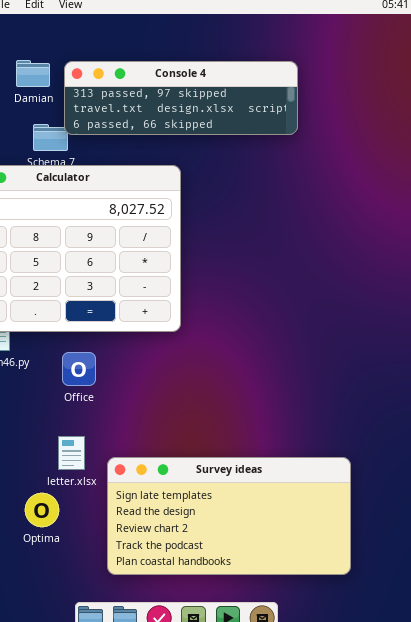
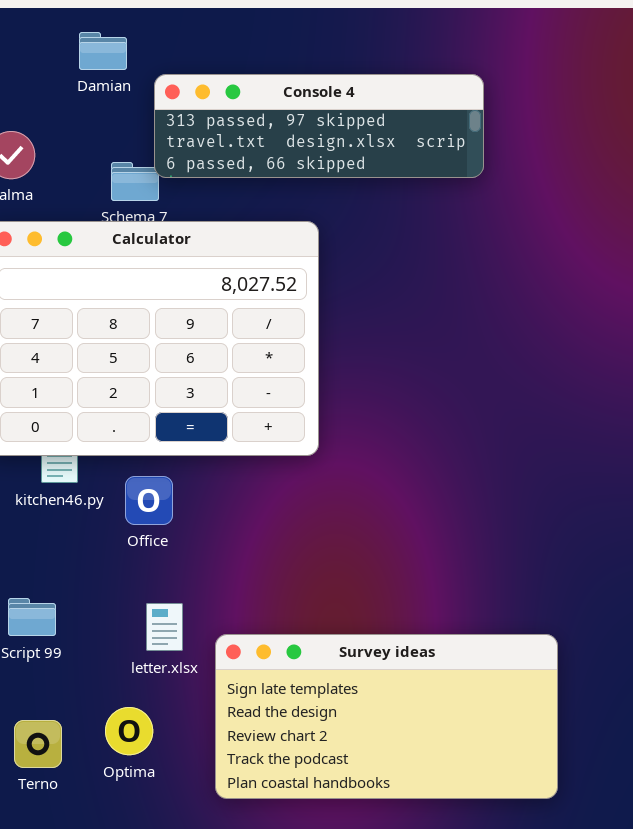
Damian: [16,60,50,87] -> [79,32,127,70], moved
Office: [62,352,96,386] -> [125,476,173,525], moved
Optima: [25,493,59,527] -> [105,707,153,755], moved

